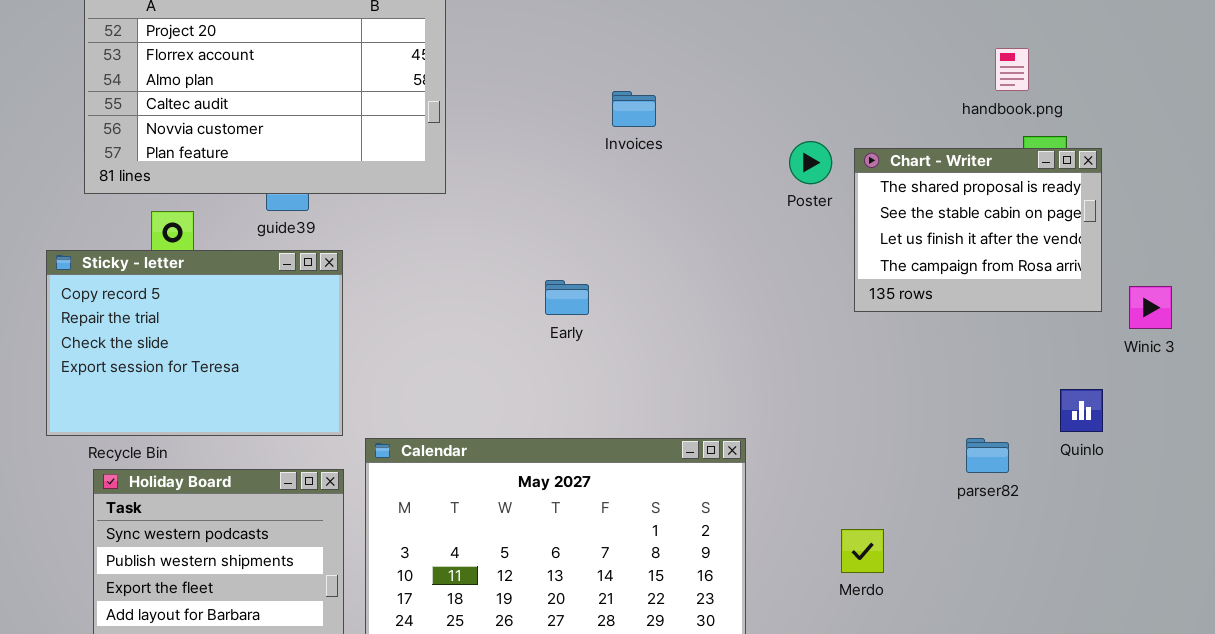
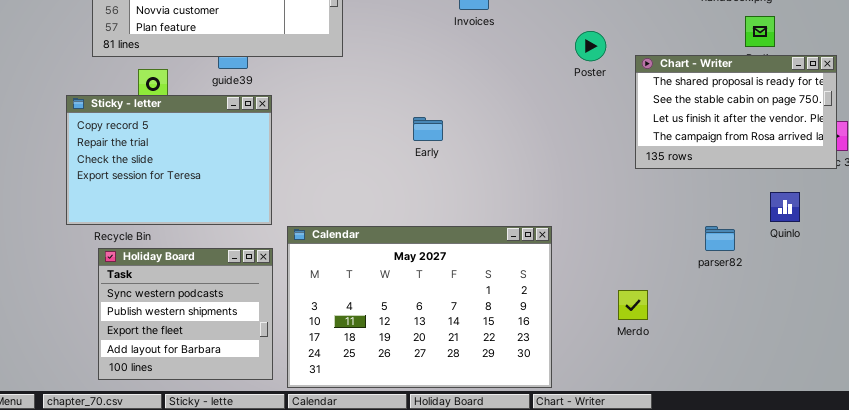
Poster: [789,141,832,184] -> [575,31,606,61], moved
Chart - Writer: [854,148,1102,312] -> [635,55,837,169], moved, resized

